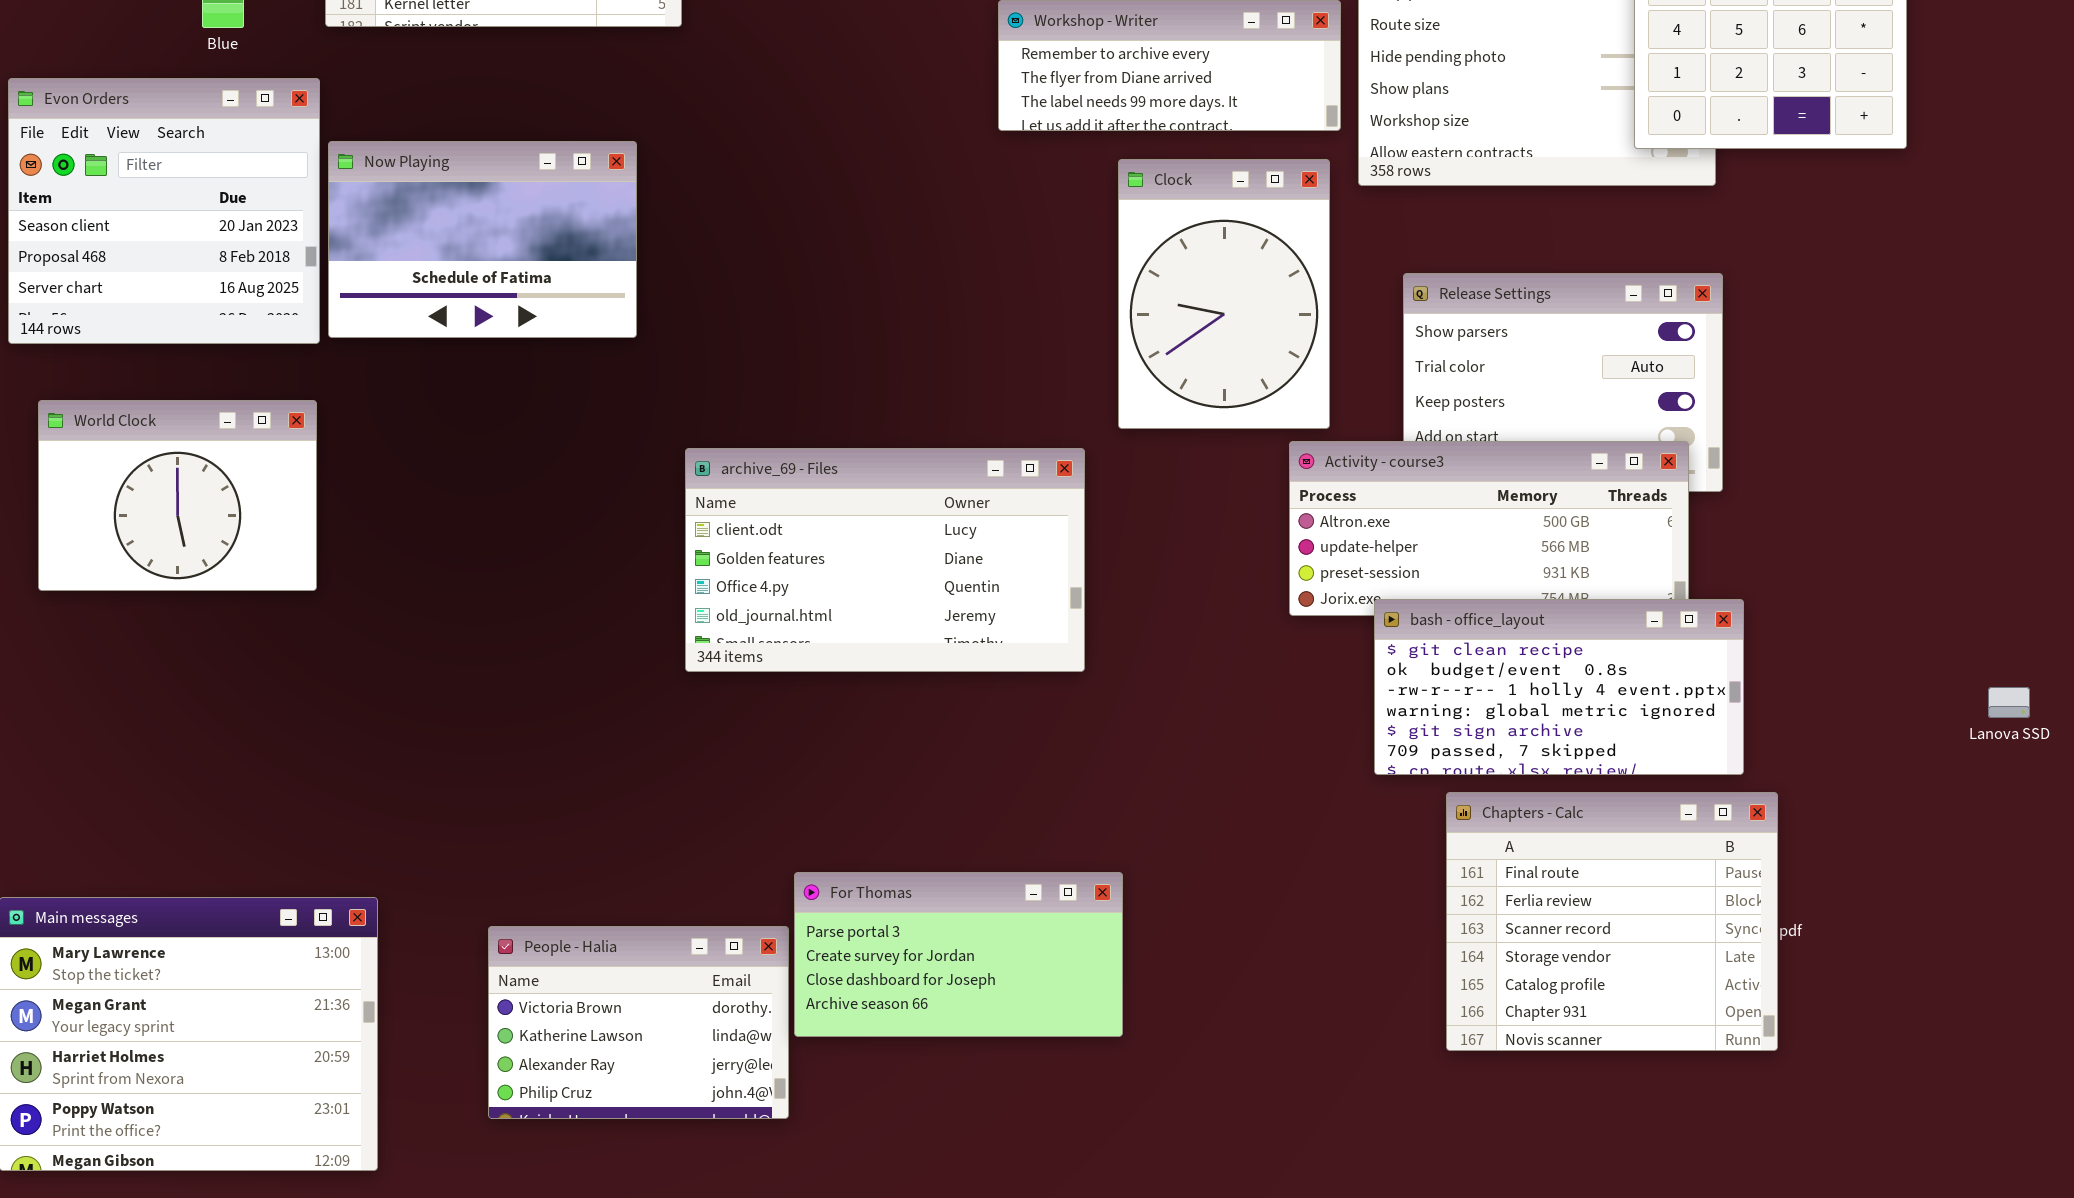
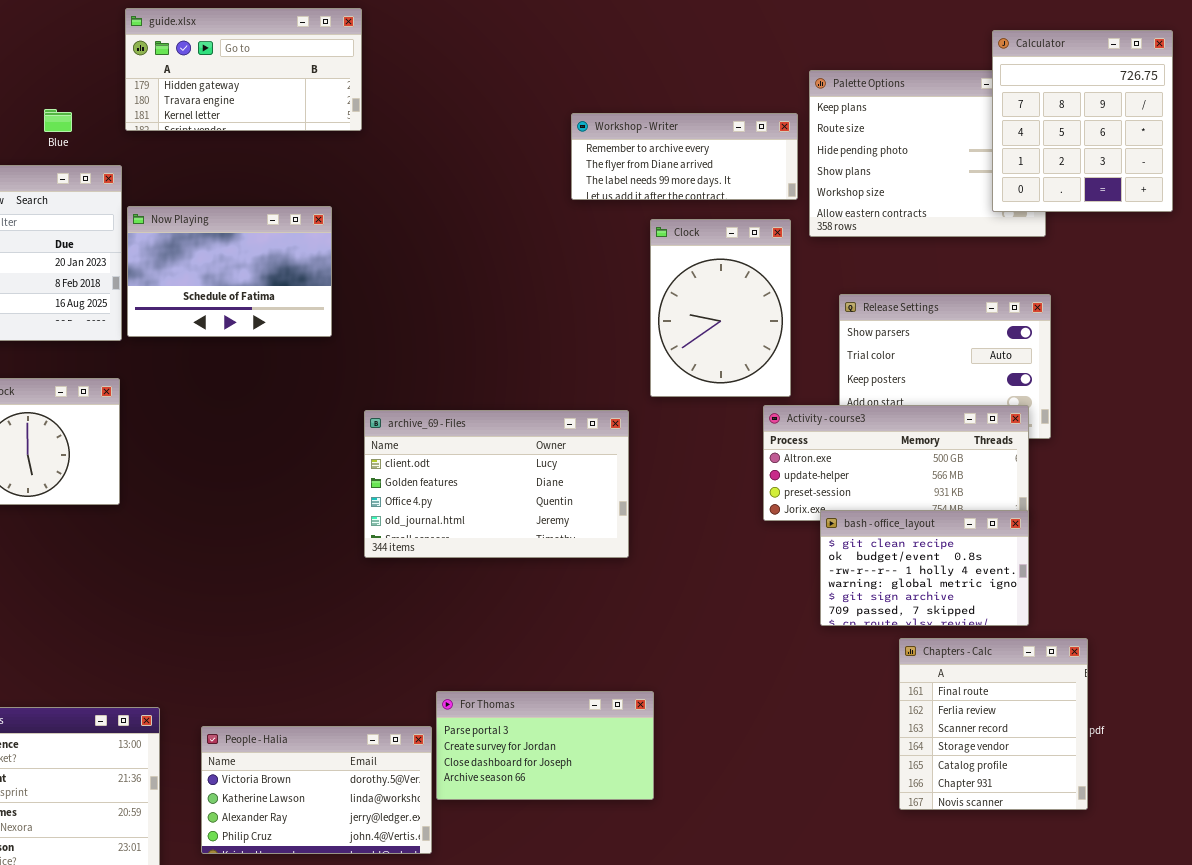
bash - office_layout: [1374,599,1744,775] -> [820,510,1029,626], resized
Chapters - Calc: [1446,792,1778,1051] -> [899,638,1088,810], resized
People - Halia: [488,926,789,1119] -> [201,726,432,854], resized

